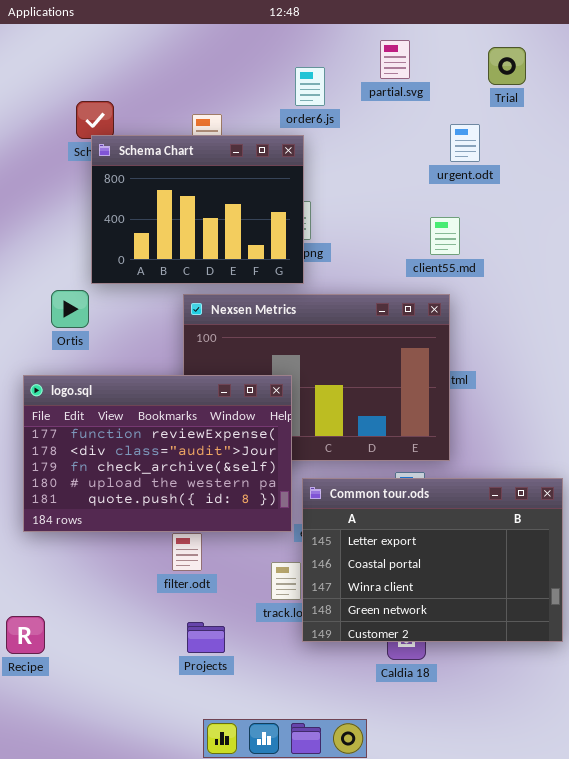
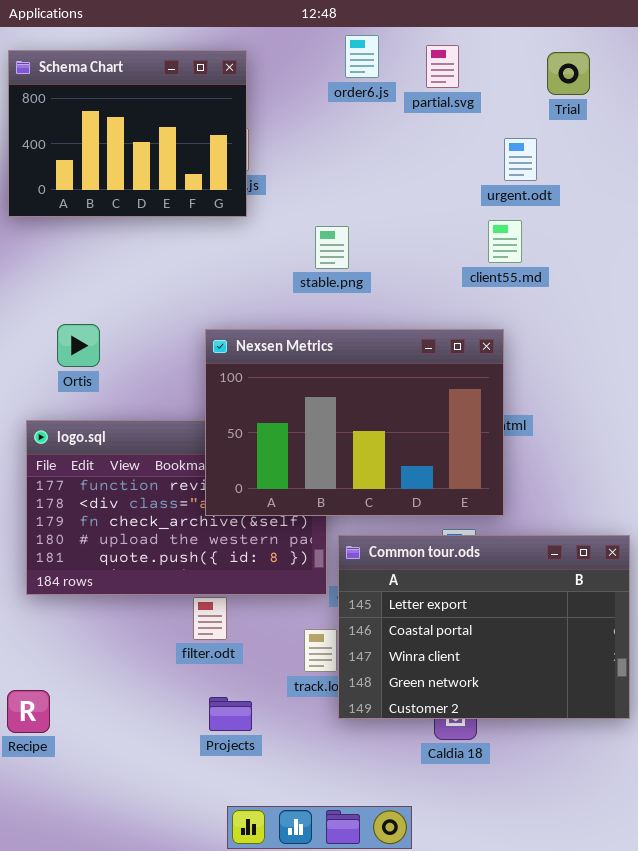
order6.js: [295,67,325,106] -> [345,35,379,78], moved
Schema Chart: [91,135,304,284] -> [8,50,247,217], moved
client55.md: [430,217,460,255] -> [488,220,522,263], moved
Nexsen Metrics: [183,294,450,461] -> [205,329,504,516], raised

